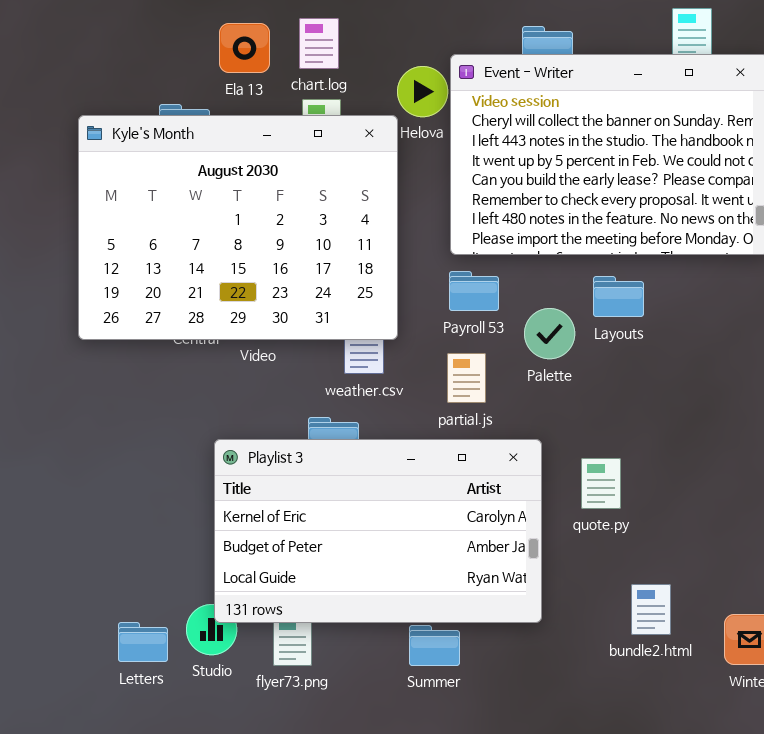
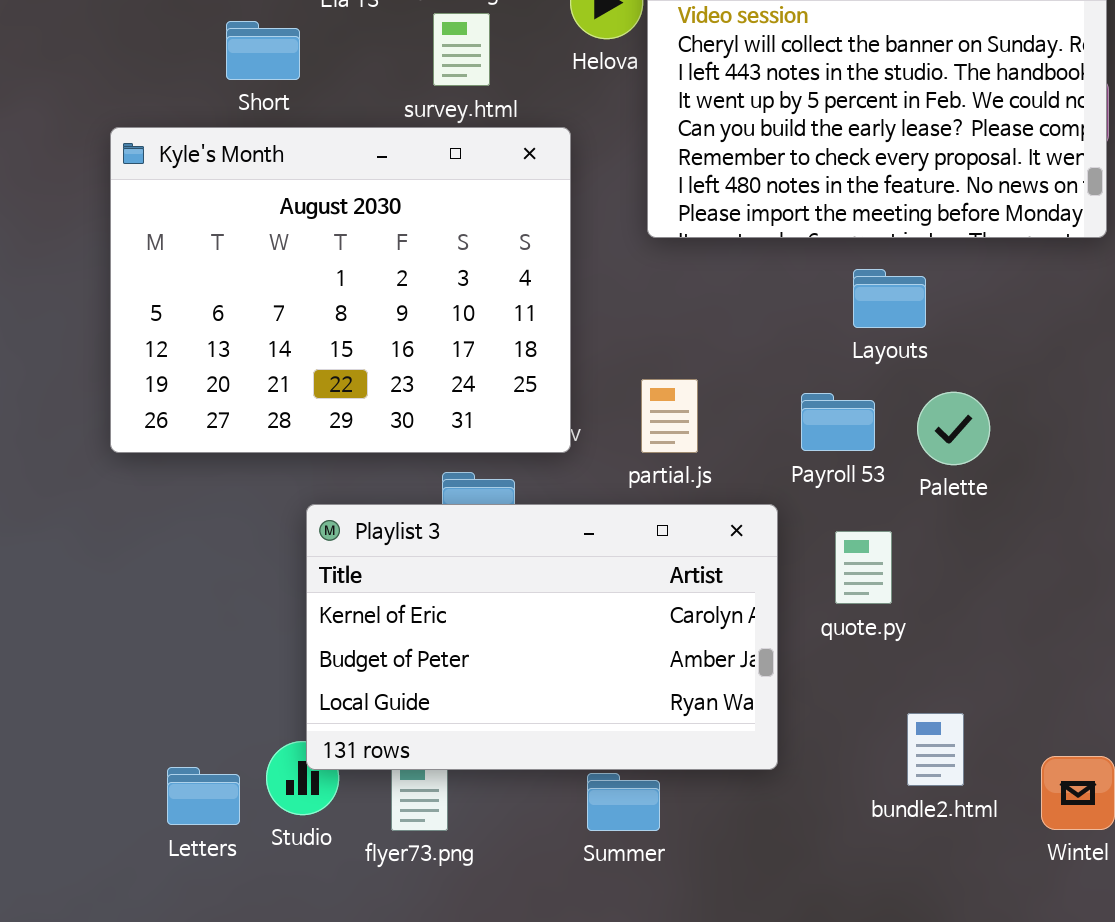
Kyle's Month: [78,115,398,340] -> [110,127,571,453], moved
Payroll 53: [449,271,499,311] -> [801,393,875,451], moved
Palette: [524,308,575,359] -> [917,392,990,465], moved

